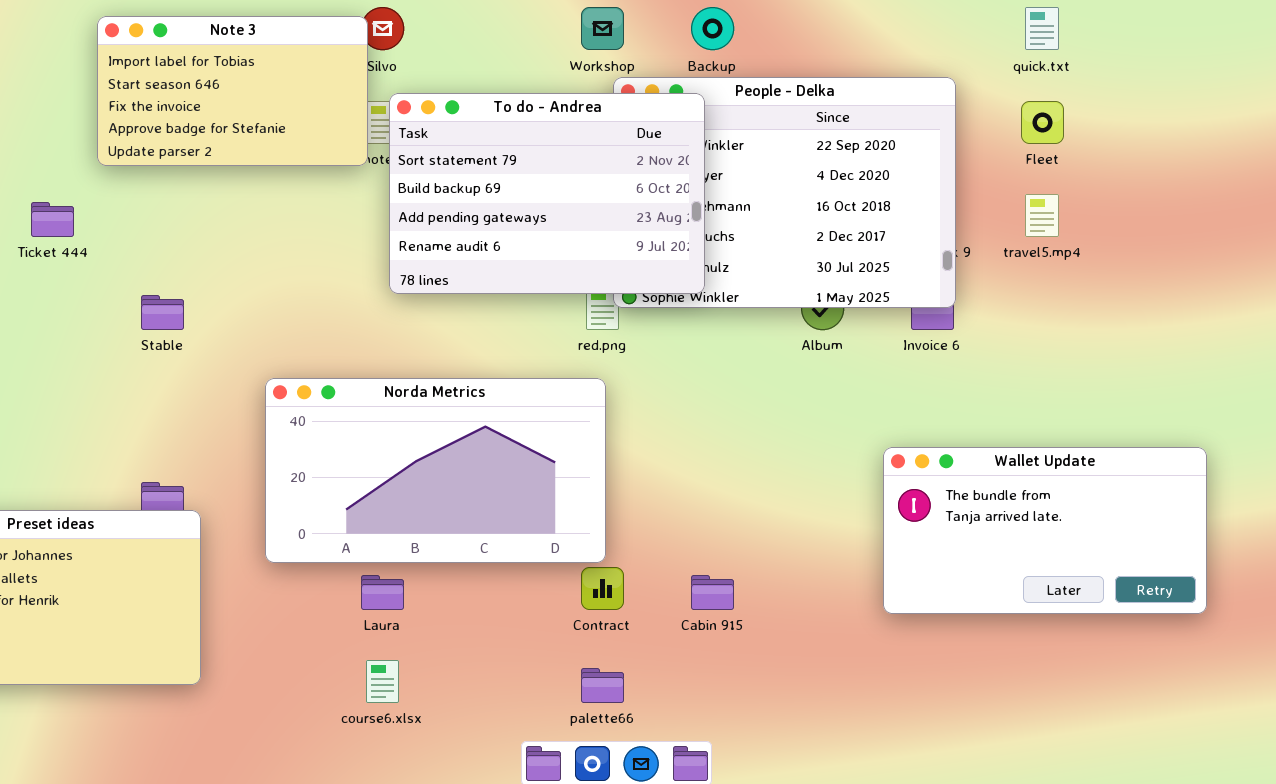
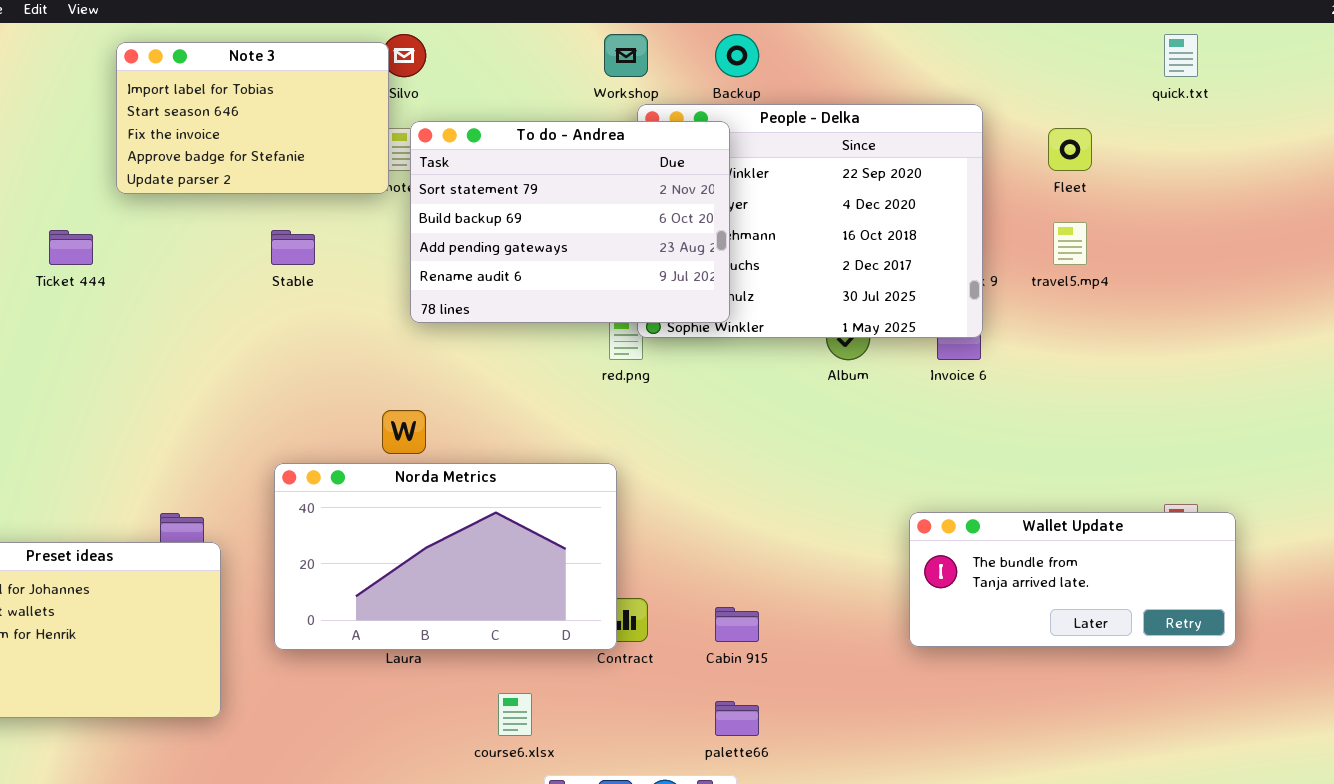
quick.txt: [1025,7,1059,50] -> [1164,34,1198,77], moved
Stable: [141,295,184,330] -> [271,230,315,265], moved
Norda Metrics: [265,378,606,563] -> [274,463,617,650], moved
Wallet Update: [883,447,1207,614] -> [909,512,1236,647], resized
course6.xlsx: [366,660,399,703] -> [498,693,532,736], moved
palette66: [581,668,624,703] -> [715,701,759,736], moved

